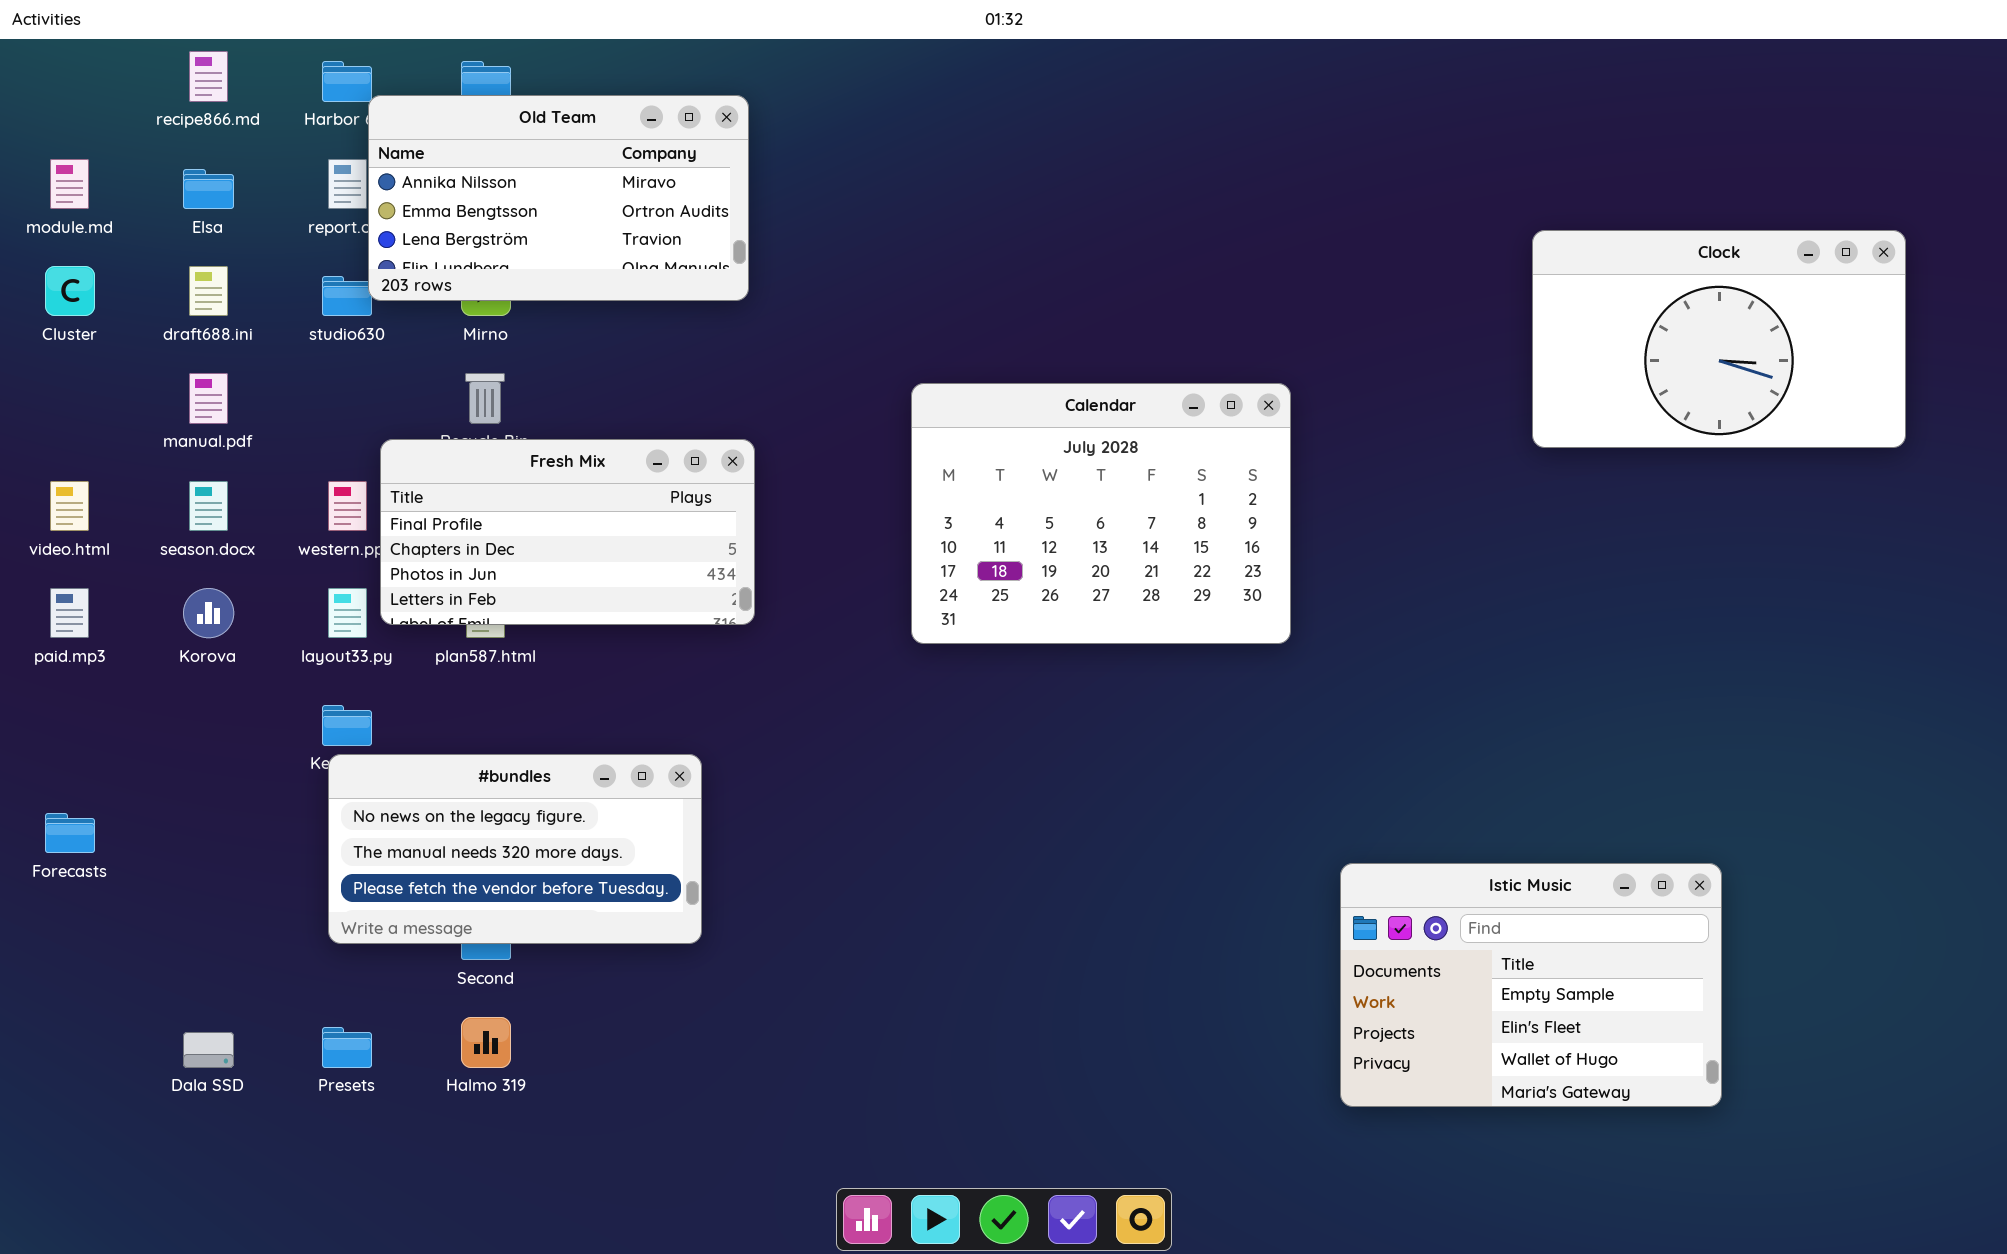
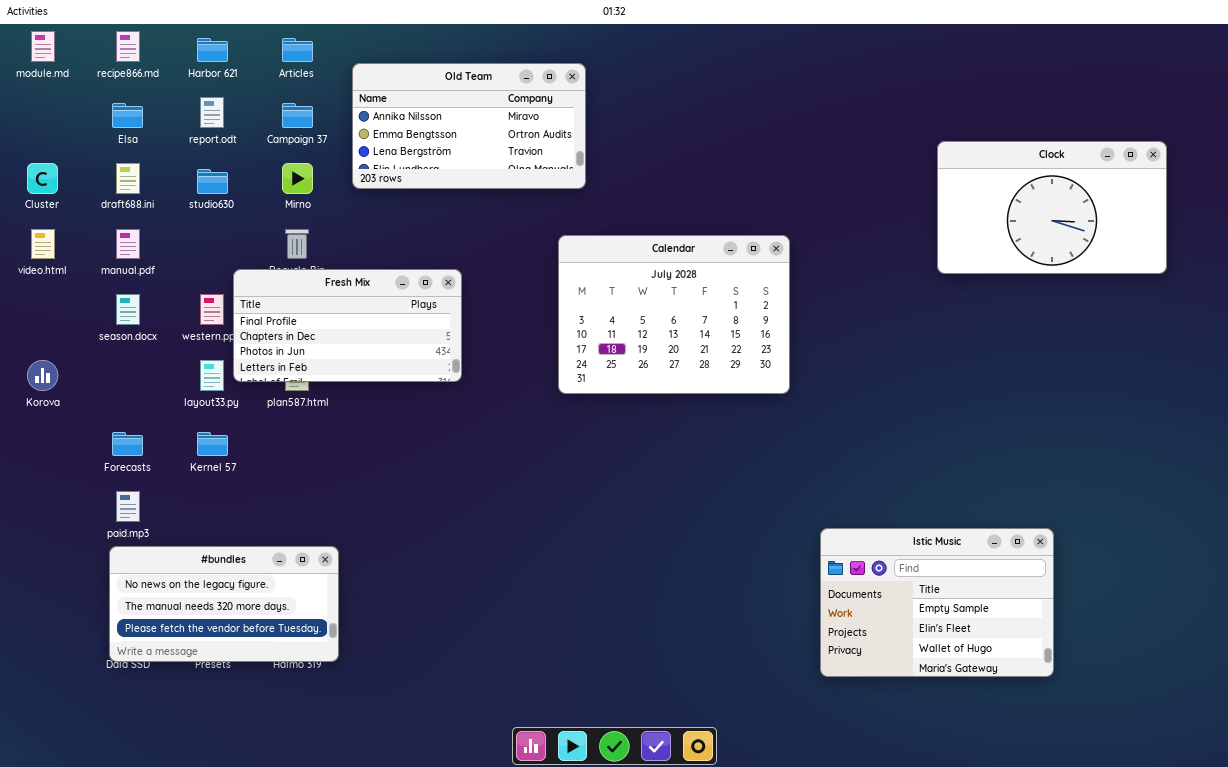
Old Team: [368,95,749,301] -> [352,63,586,189], moved
module.md: [50,159,89,209] -> [31,31,55,62], moved
video.html: [50,481,89,531] -> [31,229,55,259], moved
paid.mp3: [50,588,89,638] -> [116,491,140,522], moved
Korova: [183,588,234,638] -> [27,360,58,391], moved
#bundles: [328,754,702,944] -> [109,546,339,662], moved
Forecasts: [45,813,95,853] -> [112,432,143,456], moved

